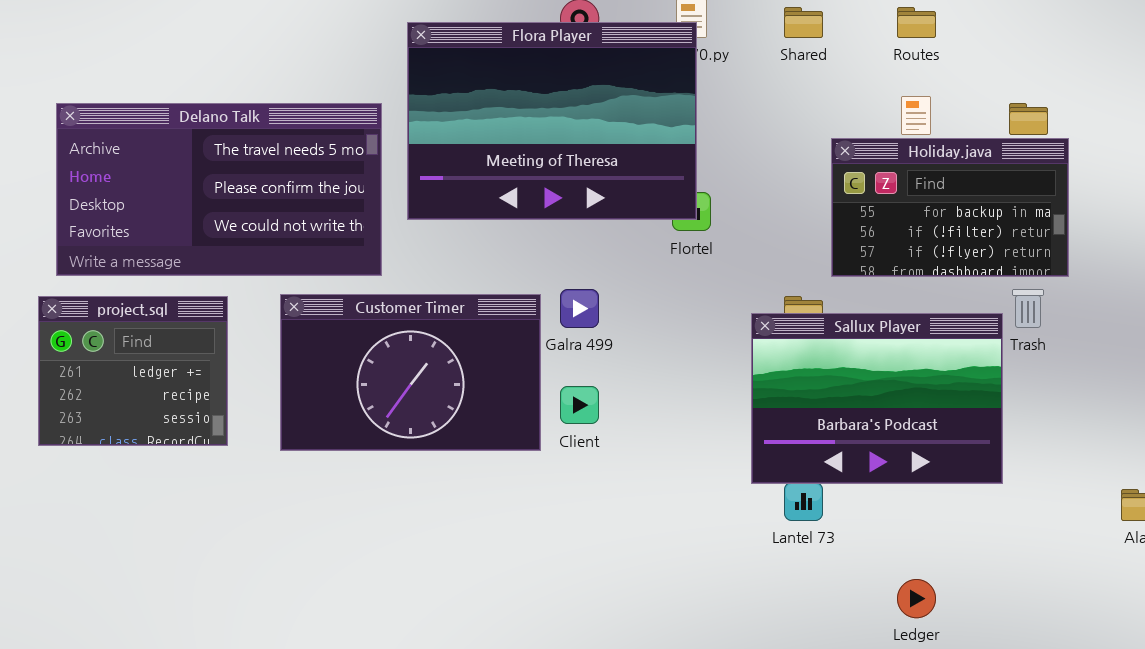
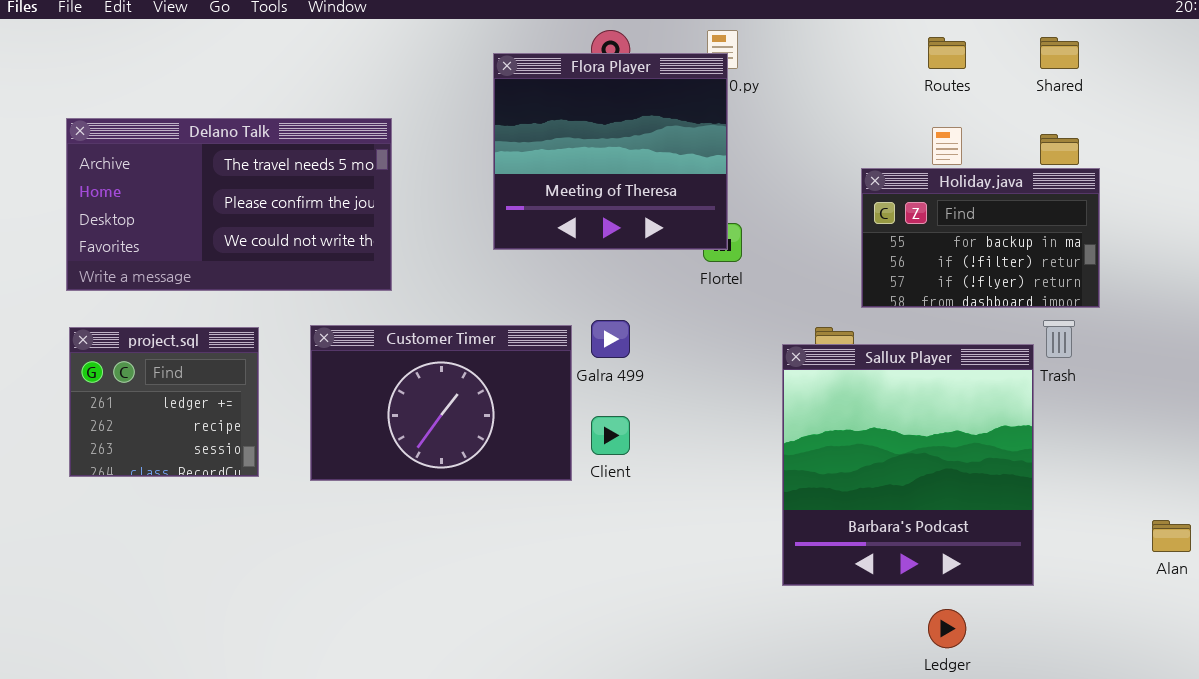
Shared: [784,7,823,38] -> [1040,37,1079,69], moved
Flora Player: [407,22,697,220] -> [493,53,728,250], resized
Delano Talk: [56,103,382,276] -> [66,118,392,291], moved
Sallux Player: [751,313,1003,484] -> [782,344,1034,586], resized

